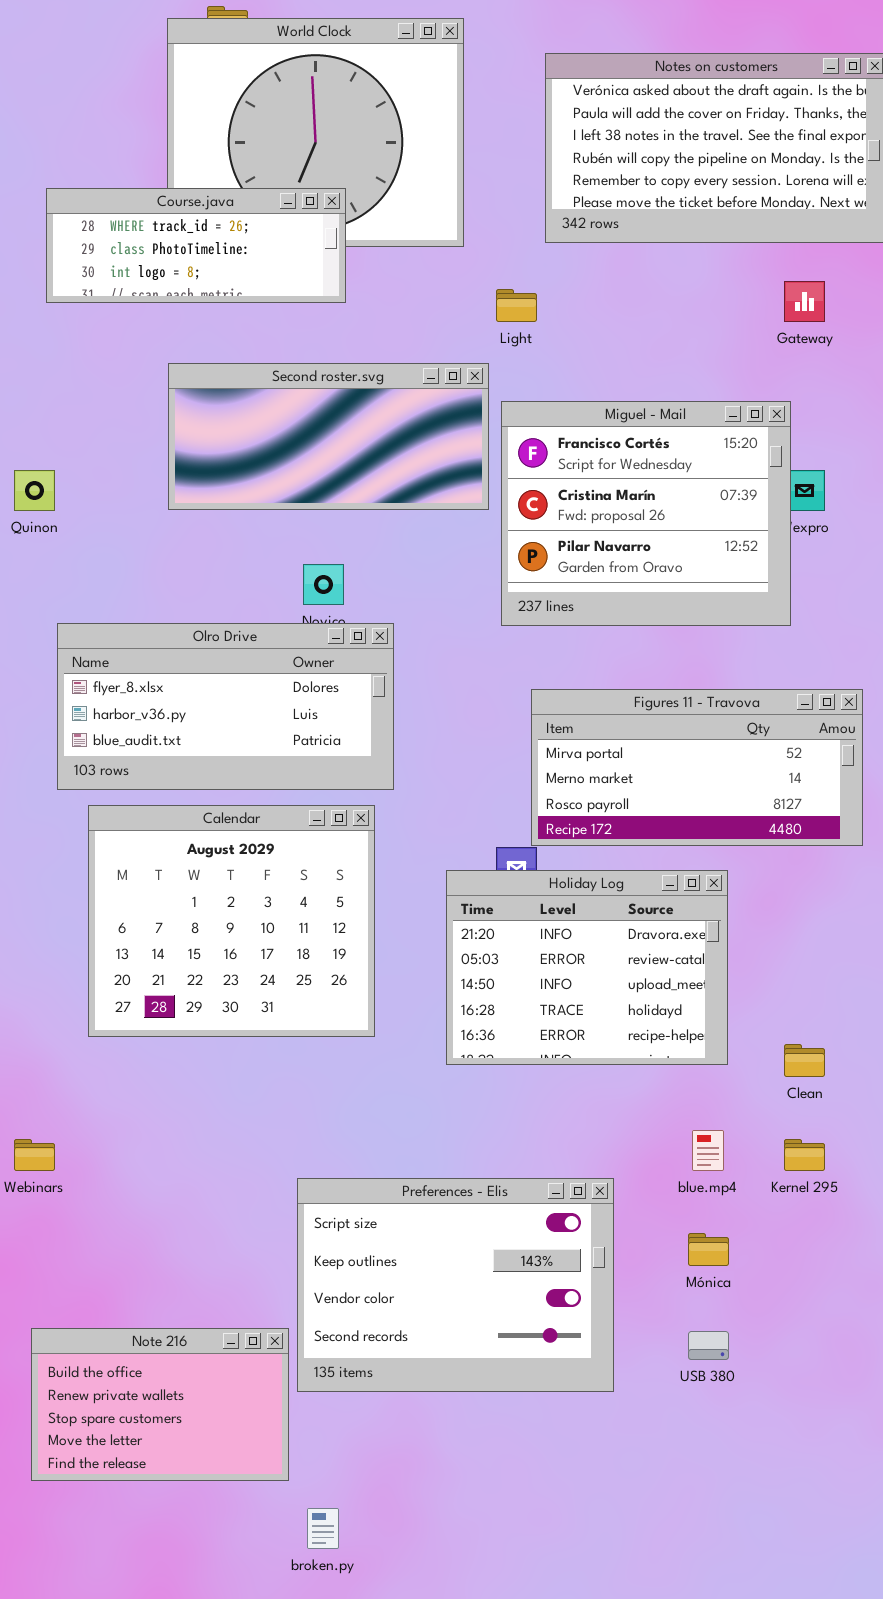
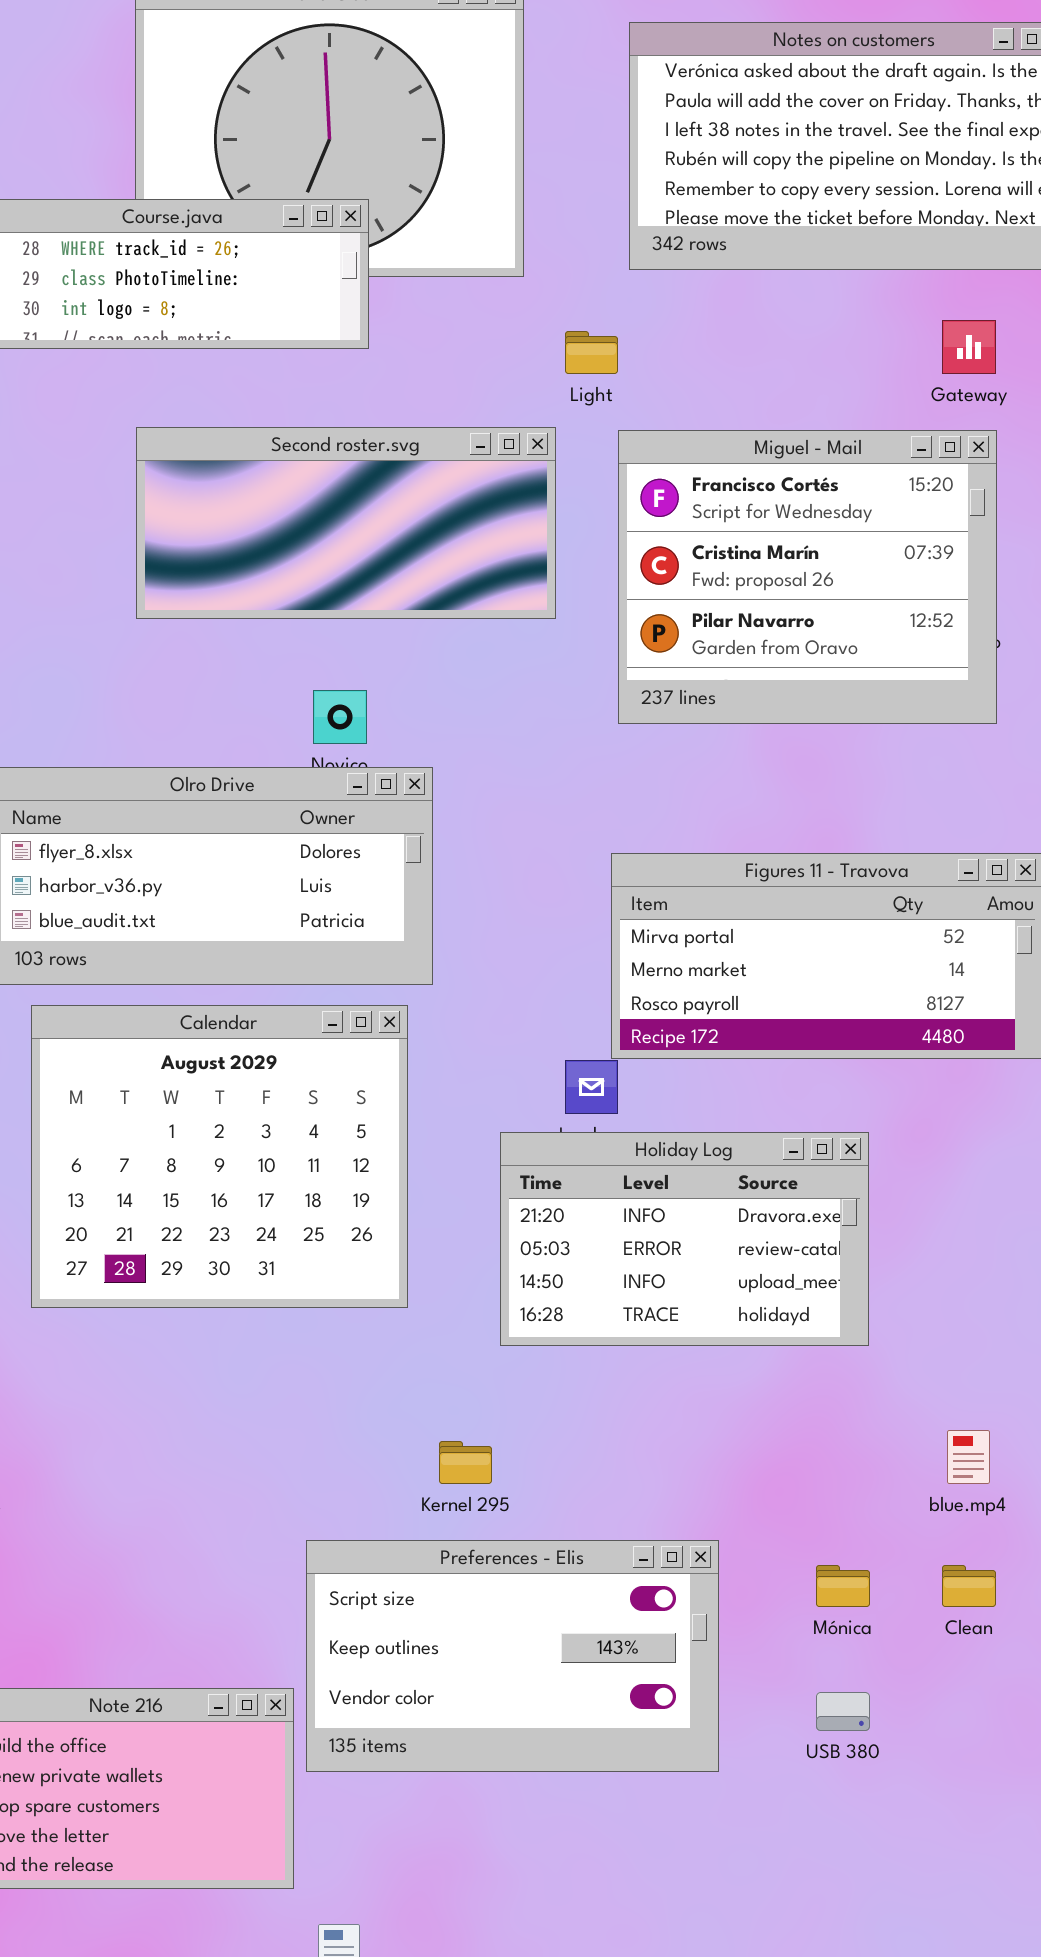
Miguel - Mail: [501,401,791,626] -> [618,430,997,724], moved
Holiday Log: [446,870,728,1065] -> [500,1132,869,1346], resized
Clean: [784,1044,825,1077] -> [942,1565,996,1607], moved
blue.mp4: [692,1130,724,1171] -> [947,1430,990,1484], moved
Kernel 295: [784,1139,825,1171] -> [439,1441,492,1484], moved
Preferences - Elis: [297,1178,614,1392] -> [306,1540,719,1772], resized

